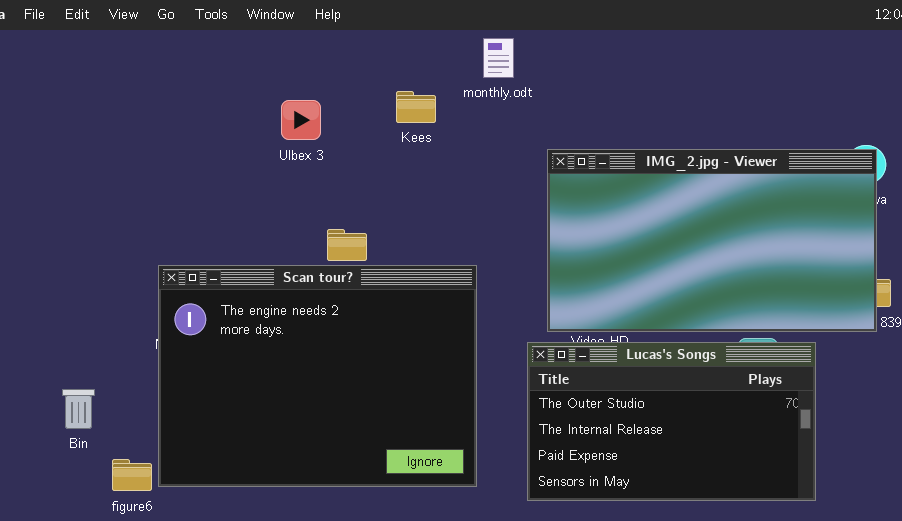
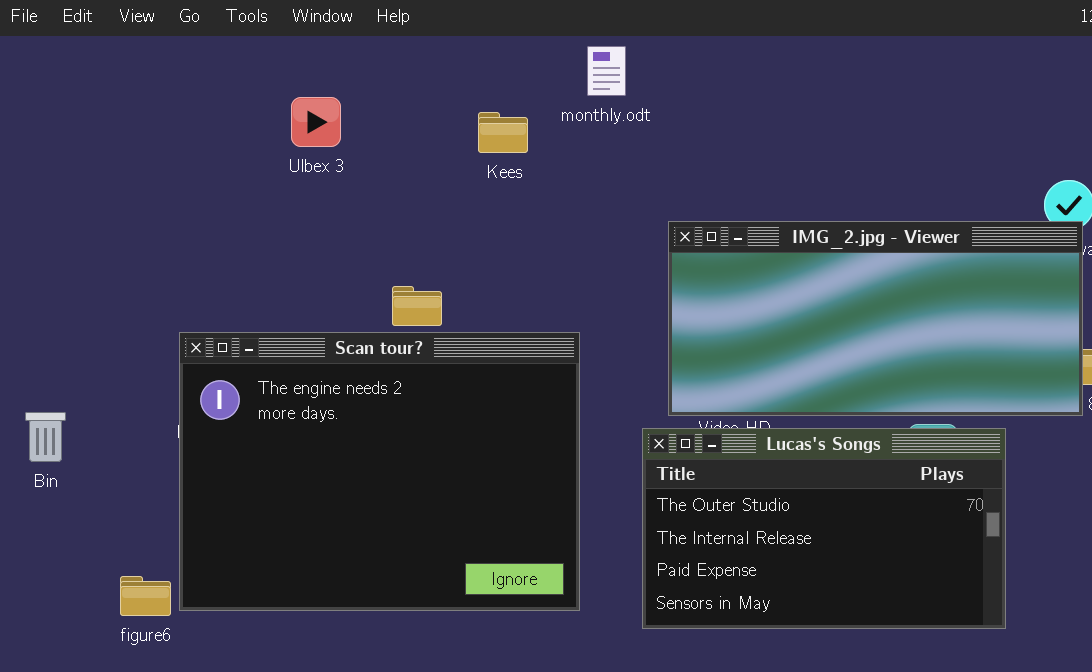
Ulbex 3: [281,100,321,140] -> [291,97,341,147], moved
IMG_2.jpg - Viewer: [547,149,877,332] -> [668,221,1083,416], resized
Bin: [62,389,95,429] -> [25,412,66,462], moved

